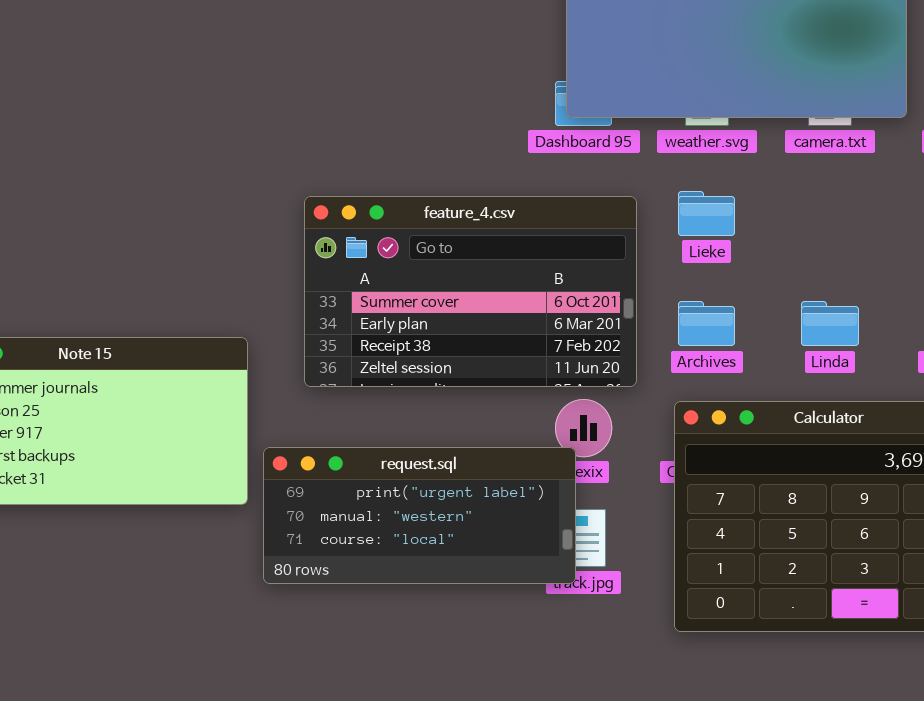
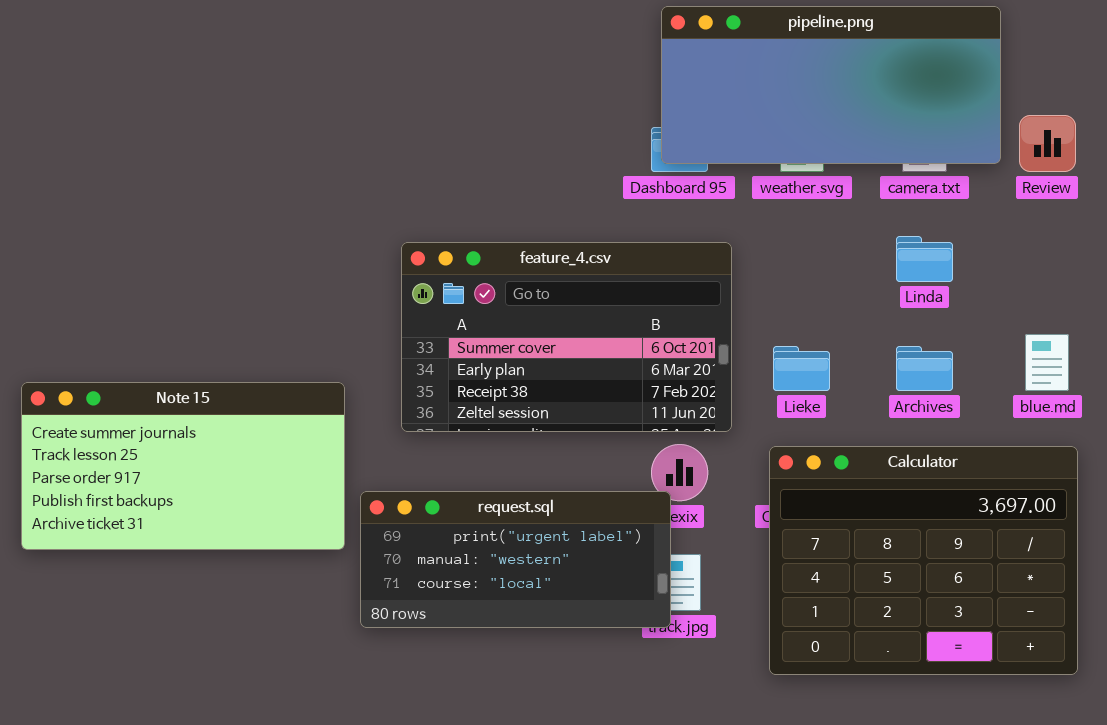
Lieke: [678,191,735,236] -> [773,346,830,391], moved
Archives: [678,301,735,346] -> [896,346,953,391], moved
Linda: [801,301,859,346] -> [896,236,953,282], moved

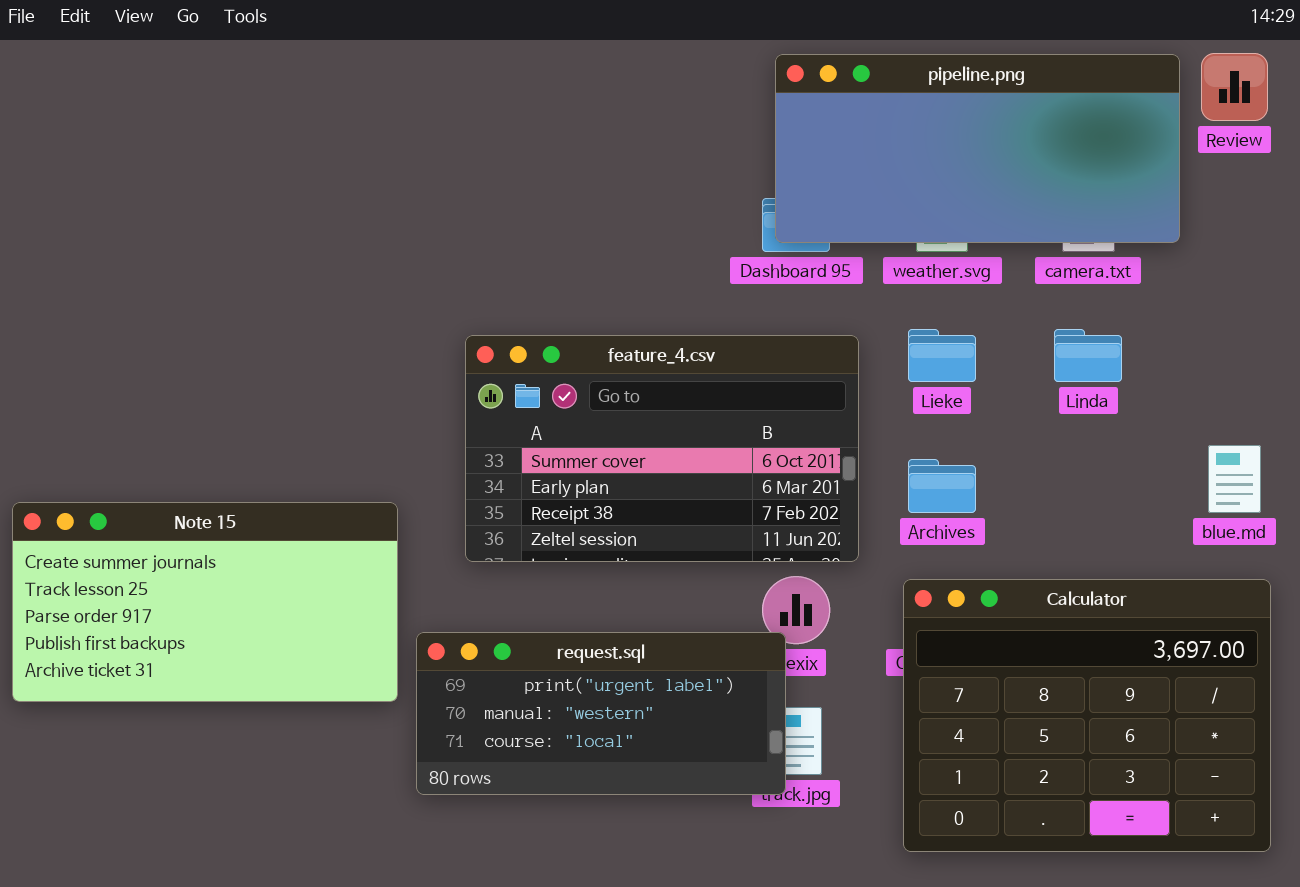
Review: [1019,115,1076,172] -> [1201,53,1268,121], moved
Lieke: [773,346,830,391] -> [908,329,976,382], moved
Archives: [896,346,953,391] -> [908,459,976,513], moved

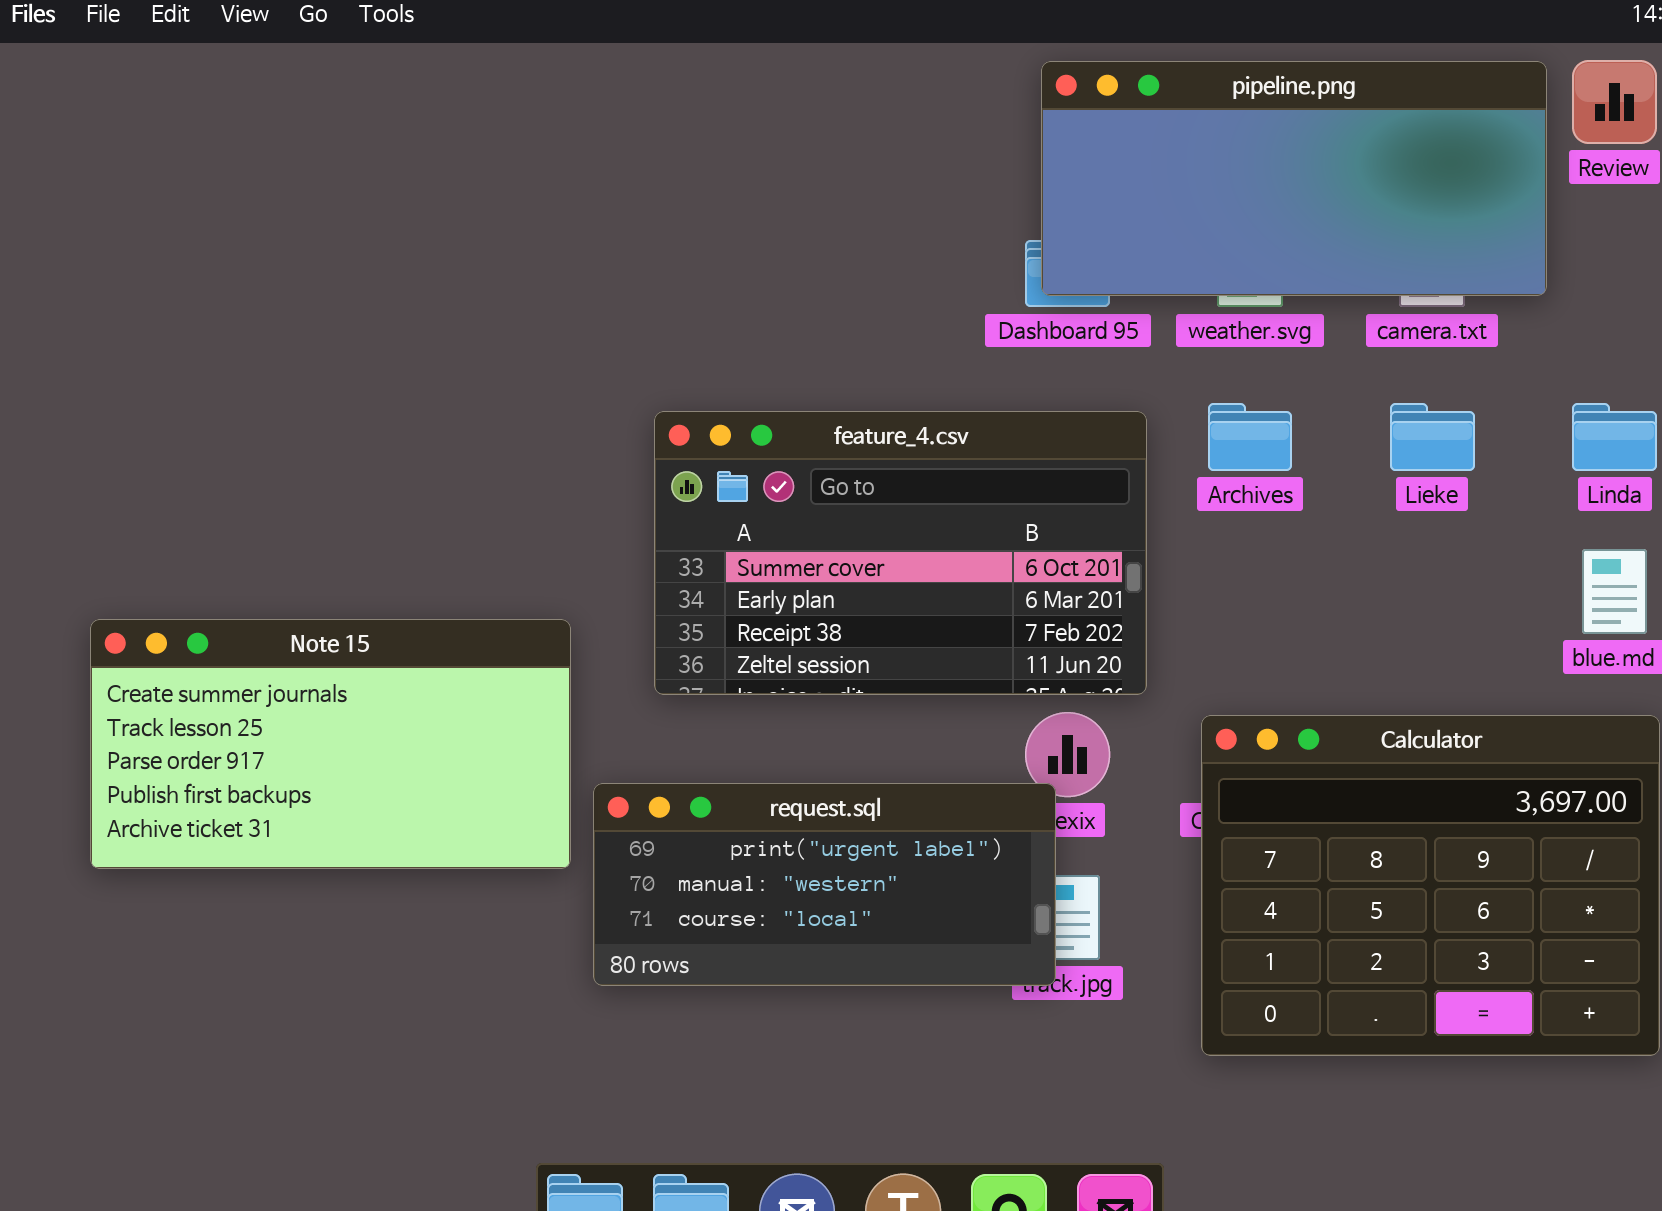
Lieke: [908,329,976,382] -> [1390,403,1475,471], moved
Linda: [1054,329,1122,382] -> [1572,403,1657,471], moved
Archives: [908,459,976,513] -> [1208,403,1292,471], moved

